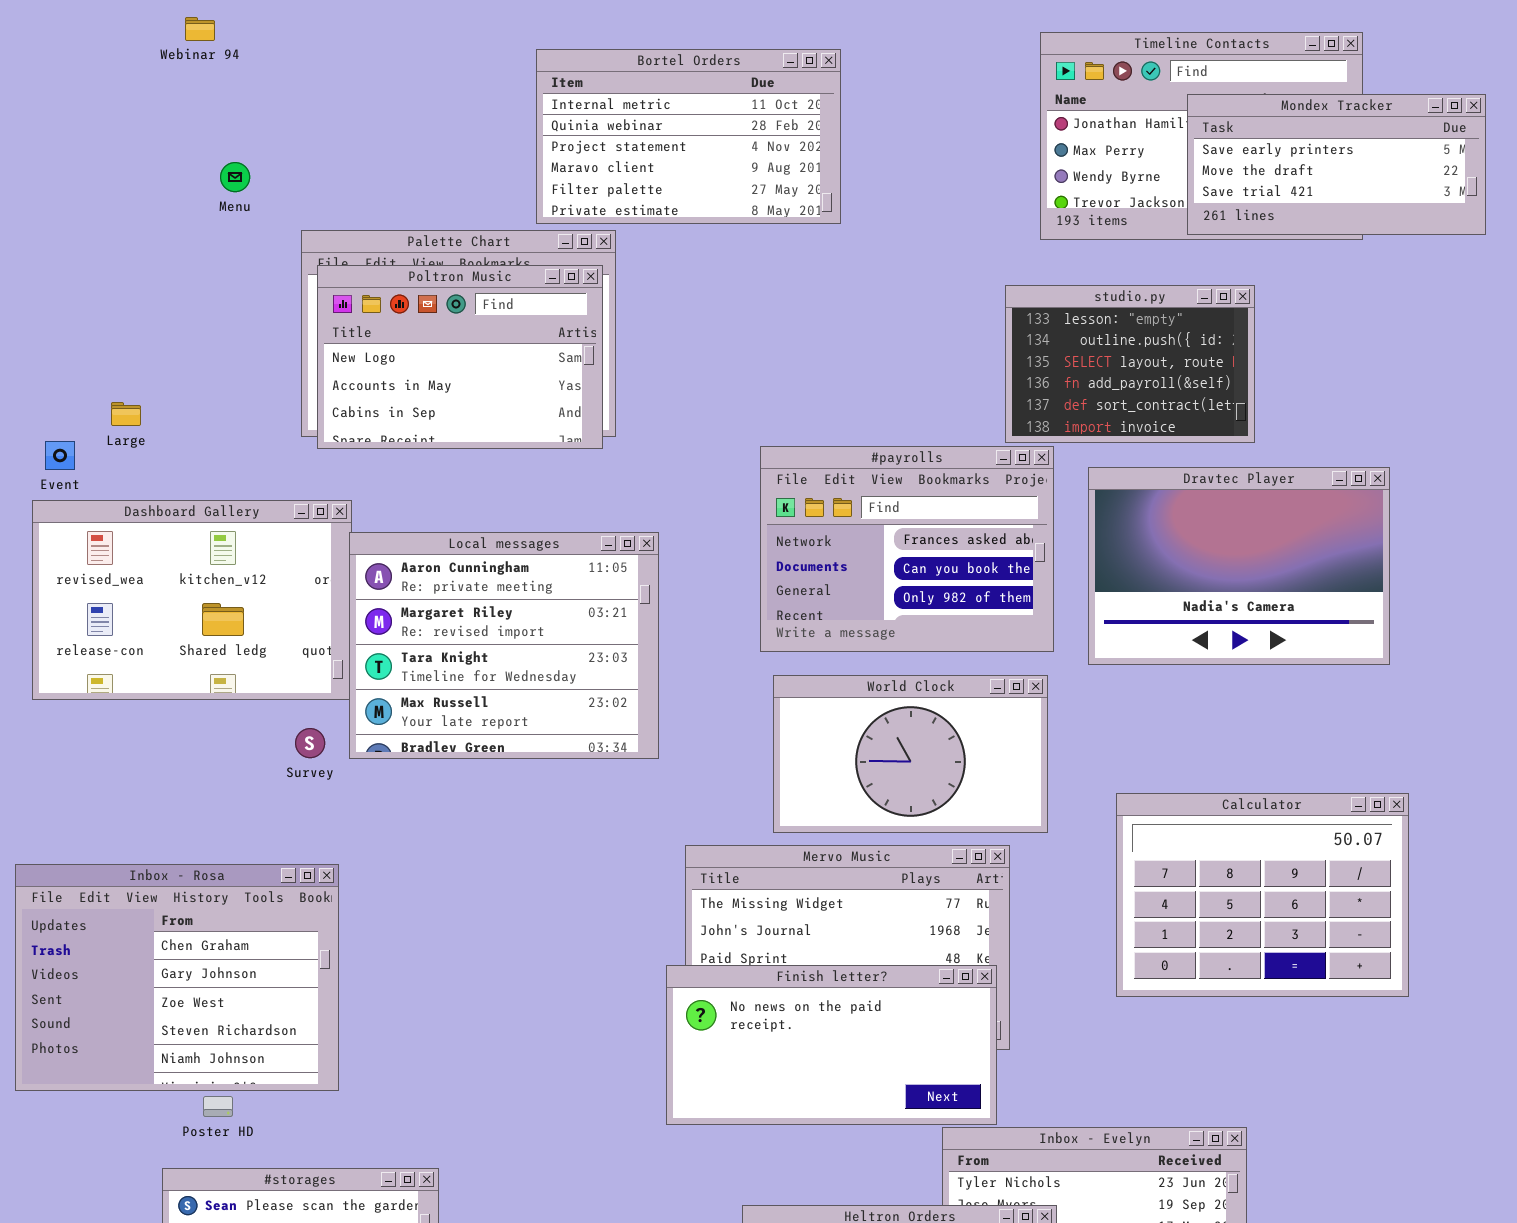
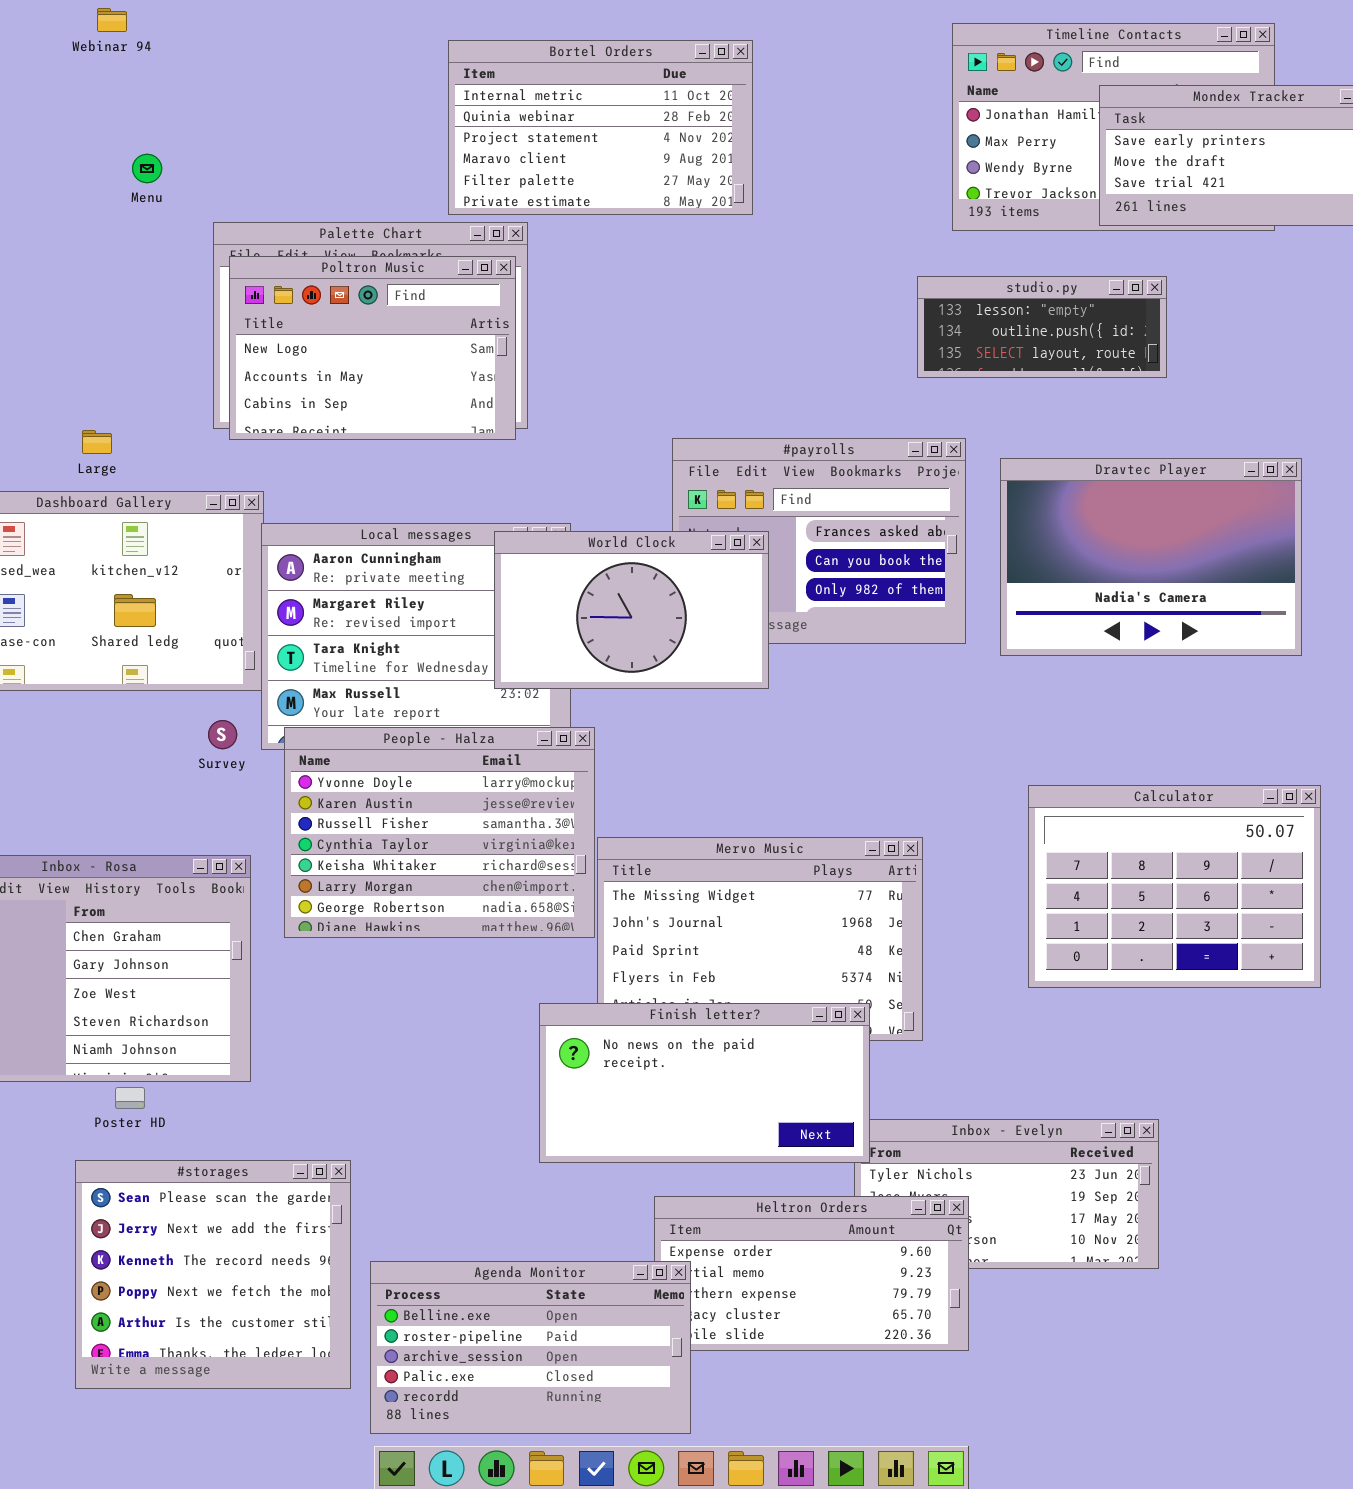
studio.py: [1005,285,1255,443] -> [917,276,1167,378], resized
Large: [111,402,141,426] -> [82,430,112,454], moved
World Clock: [773,675,1048,833] -> [494,531,769,689], moved
People - Halza: none -> [284,727,595,938], opened
Finish letter?: [666,965,997,1125] -> [539,1003,870,1163], moved

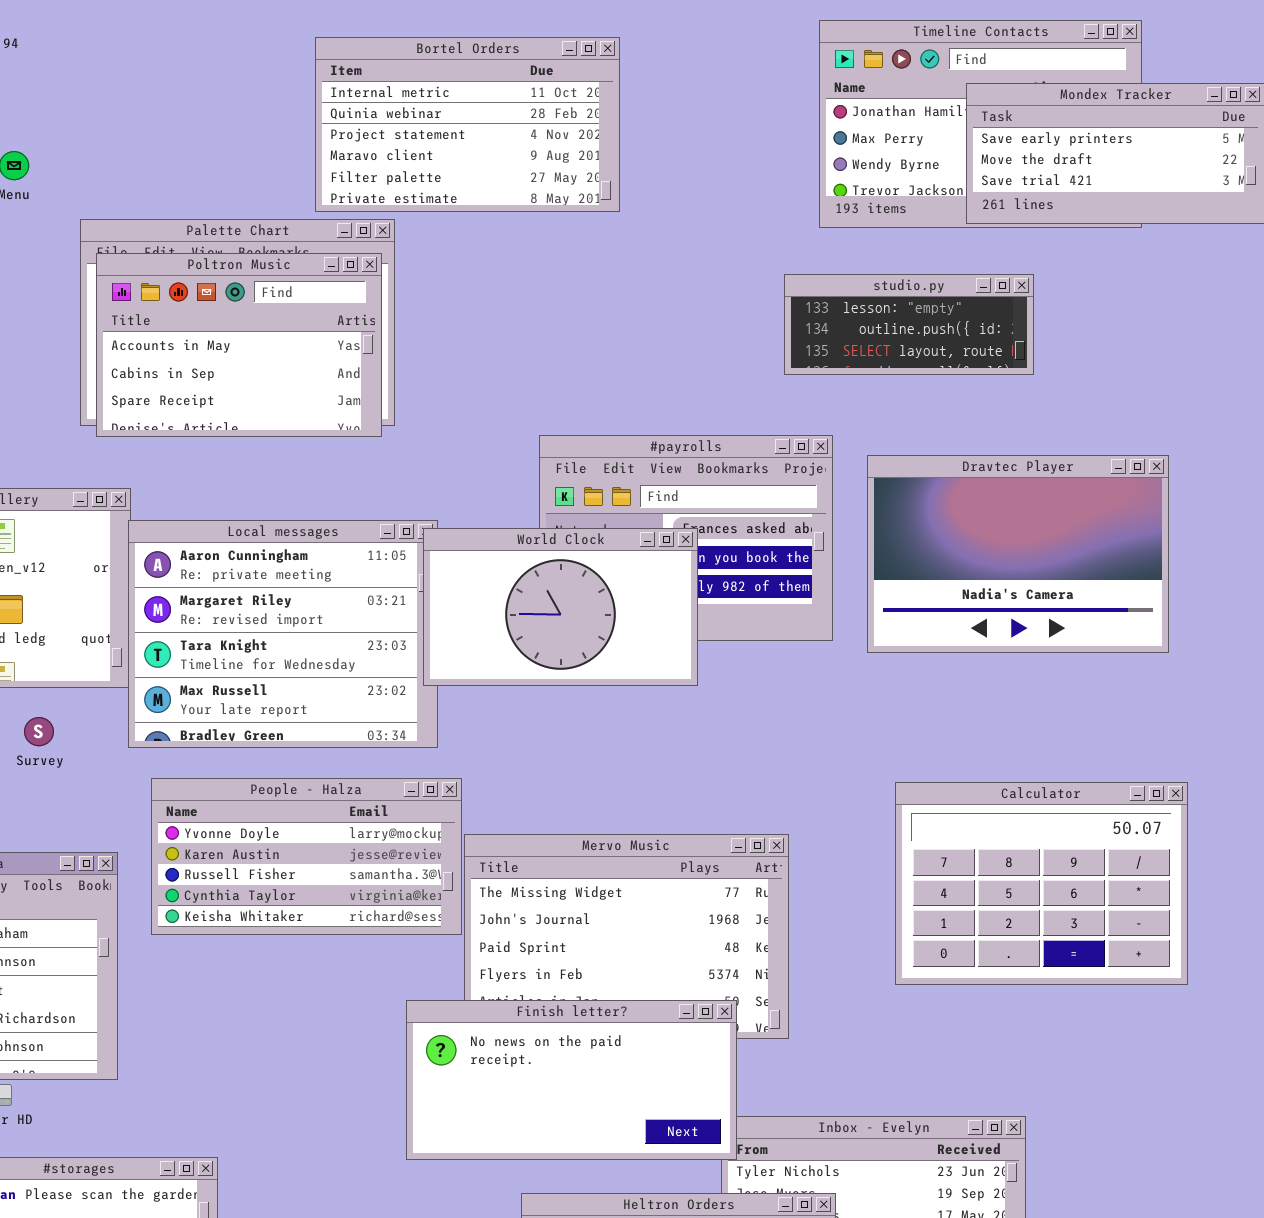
Poltron Music: [229,256,516,440] -> [96,253,382,437], scrolled down 1 row
World Clock: [494,531,769,689] -> [423,528,698,686], moved
Survey: [208,720,237,749] -> [24,717,54,746], moved
People - Halza: [284,727,595,938] -> [151,778,462,935], resized

